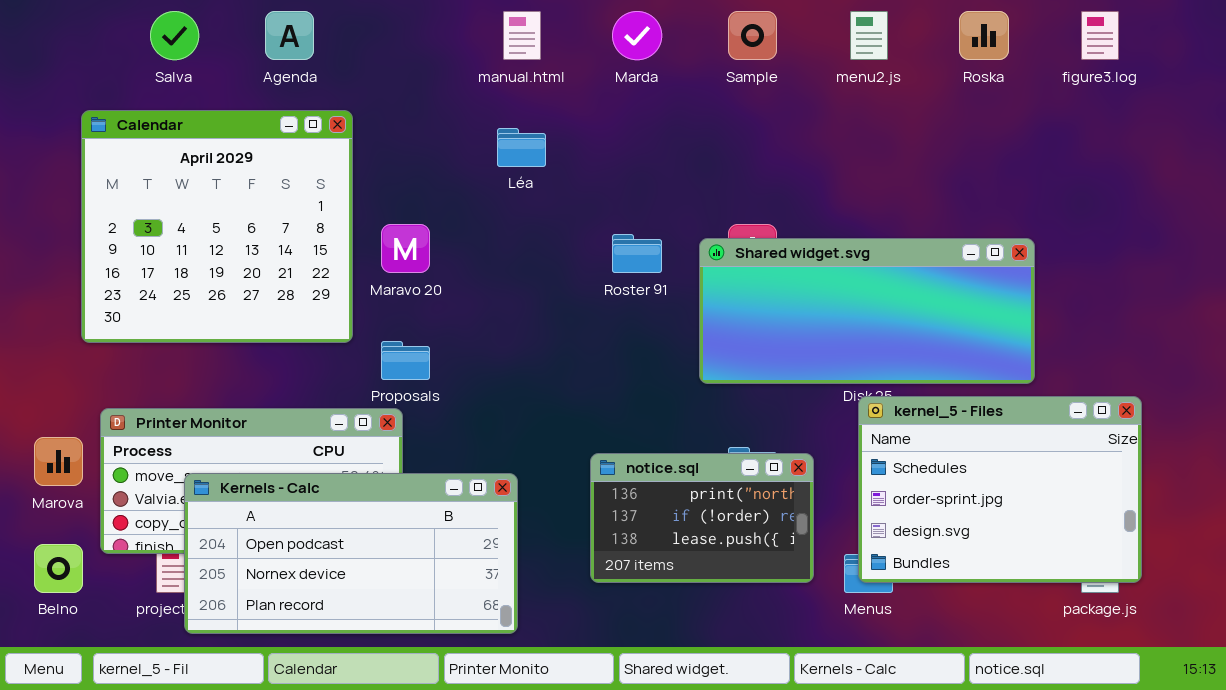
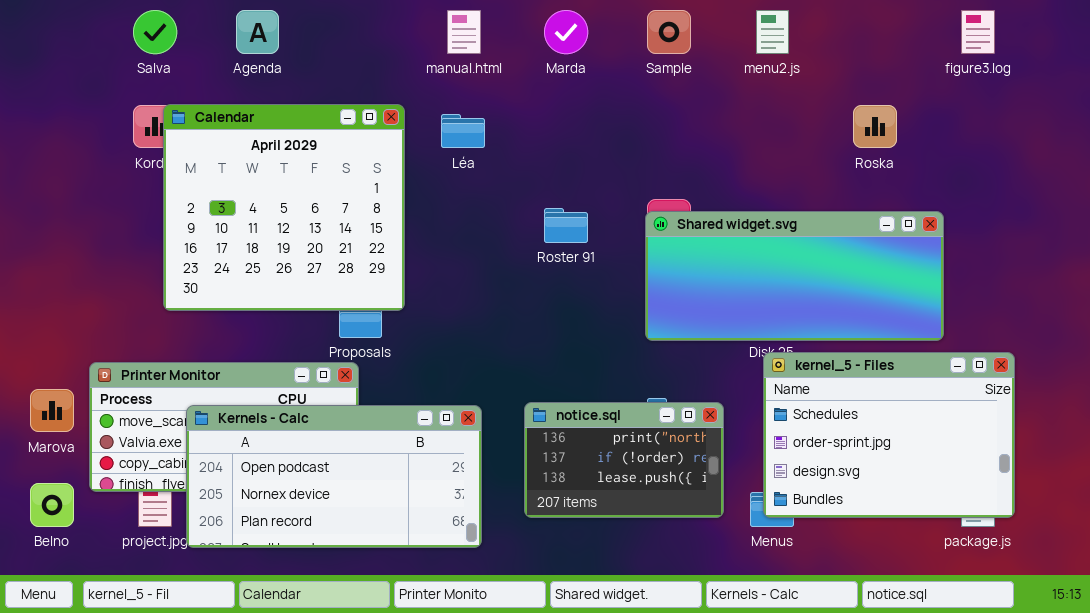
Roska: [959,11,1009,60] -> [853,105,897,148], moved
Calendar: [81,110,353,343] -> [163,104,405,311], moved
Shared widget.svg: [699,238,1035,384] -> [645,211,944,341], moved
Kernels - Calc: [184,473,518,634] -> [186,405,482,548], moved

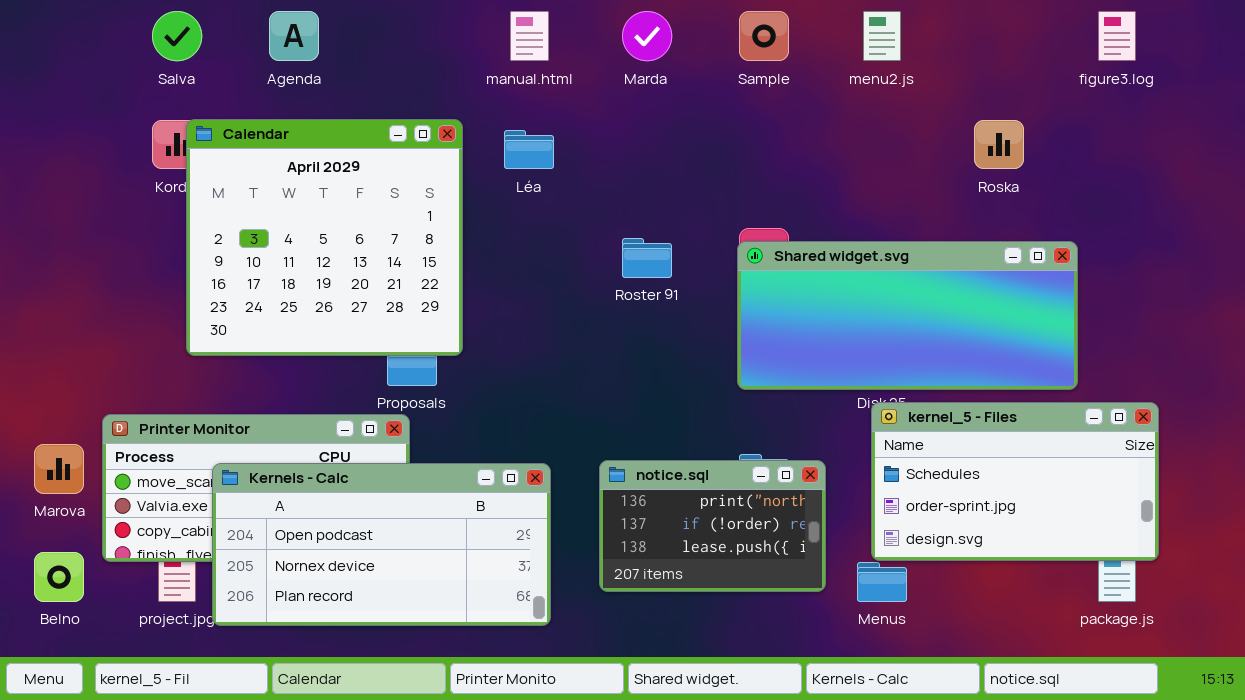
kernel_5 - Files: [763,352,1015,518] -> [871,402,1159,561], resized

